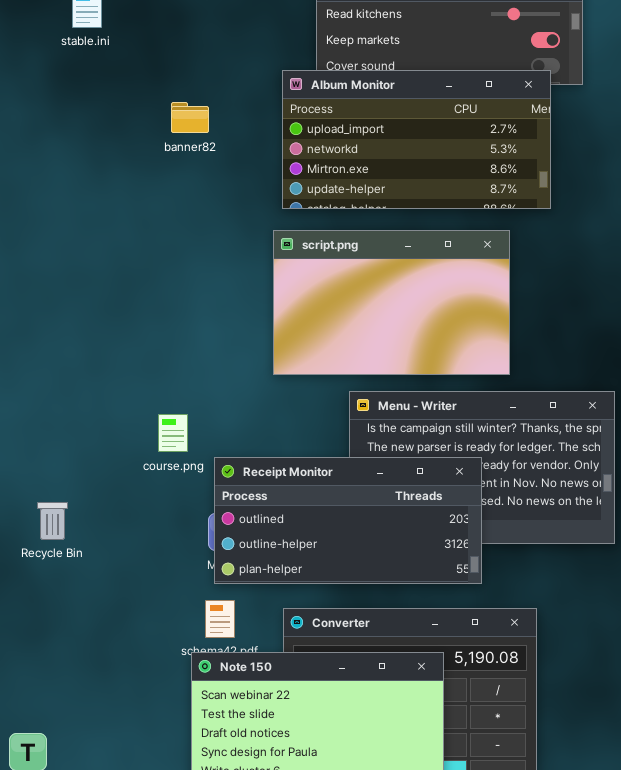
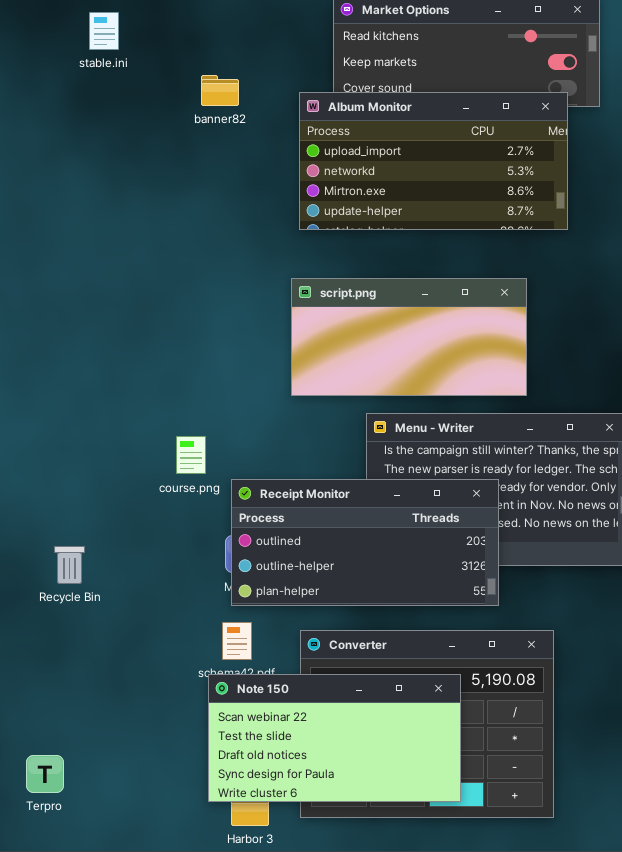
banner82: [171,102,209,133] -> [201,75,239,106], moved
script.png: [273,230,510,375] -> [291,278,527,396], resized
Recycle Bin: [37,502,68,540] -> [54,546,85,584], moved

